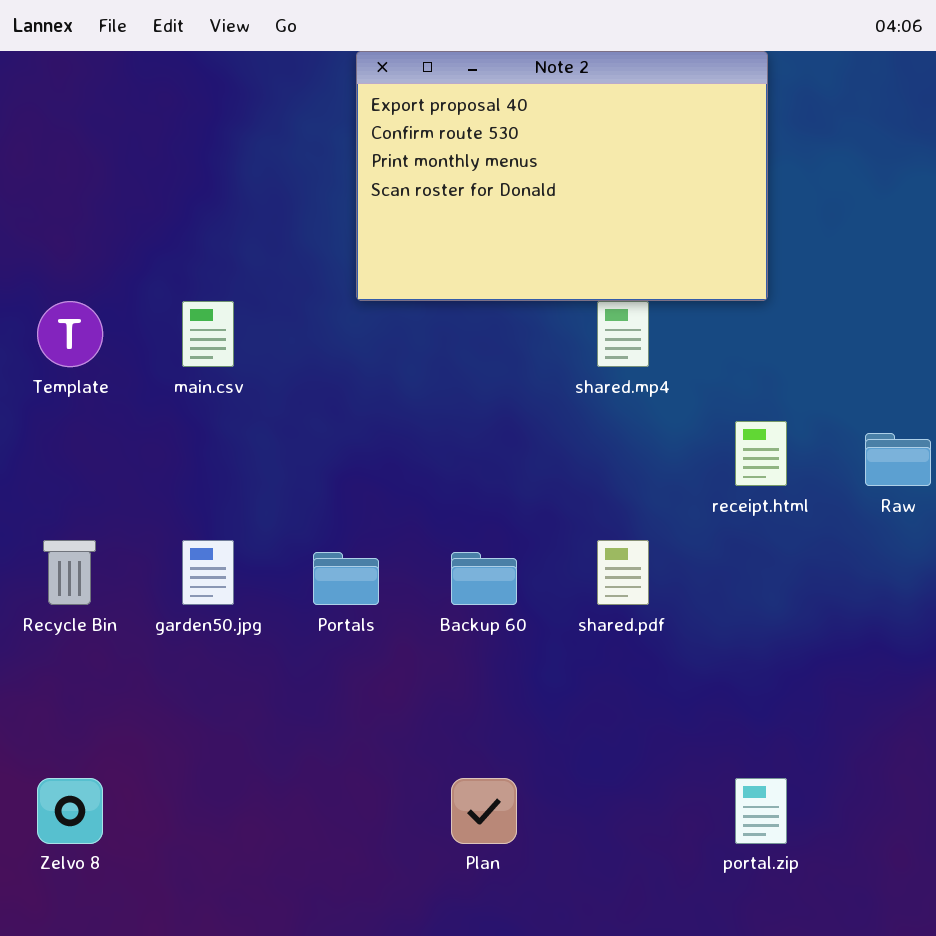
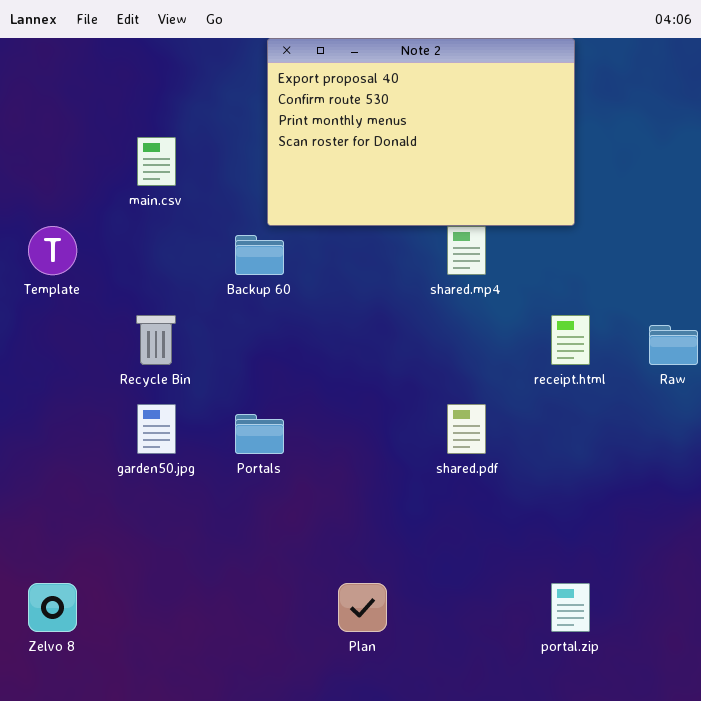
main.csv: [182,301,234,367] -> [137,137,176,186], moved
Recycle Bin: [43,540,96,605] -> [136,315,176,365], moved
Backup 60: [451,552,517,605] -> [235,235,284,275], moved

